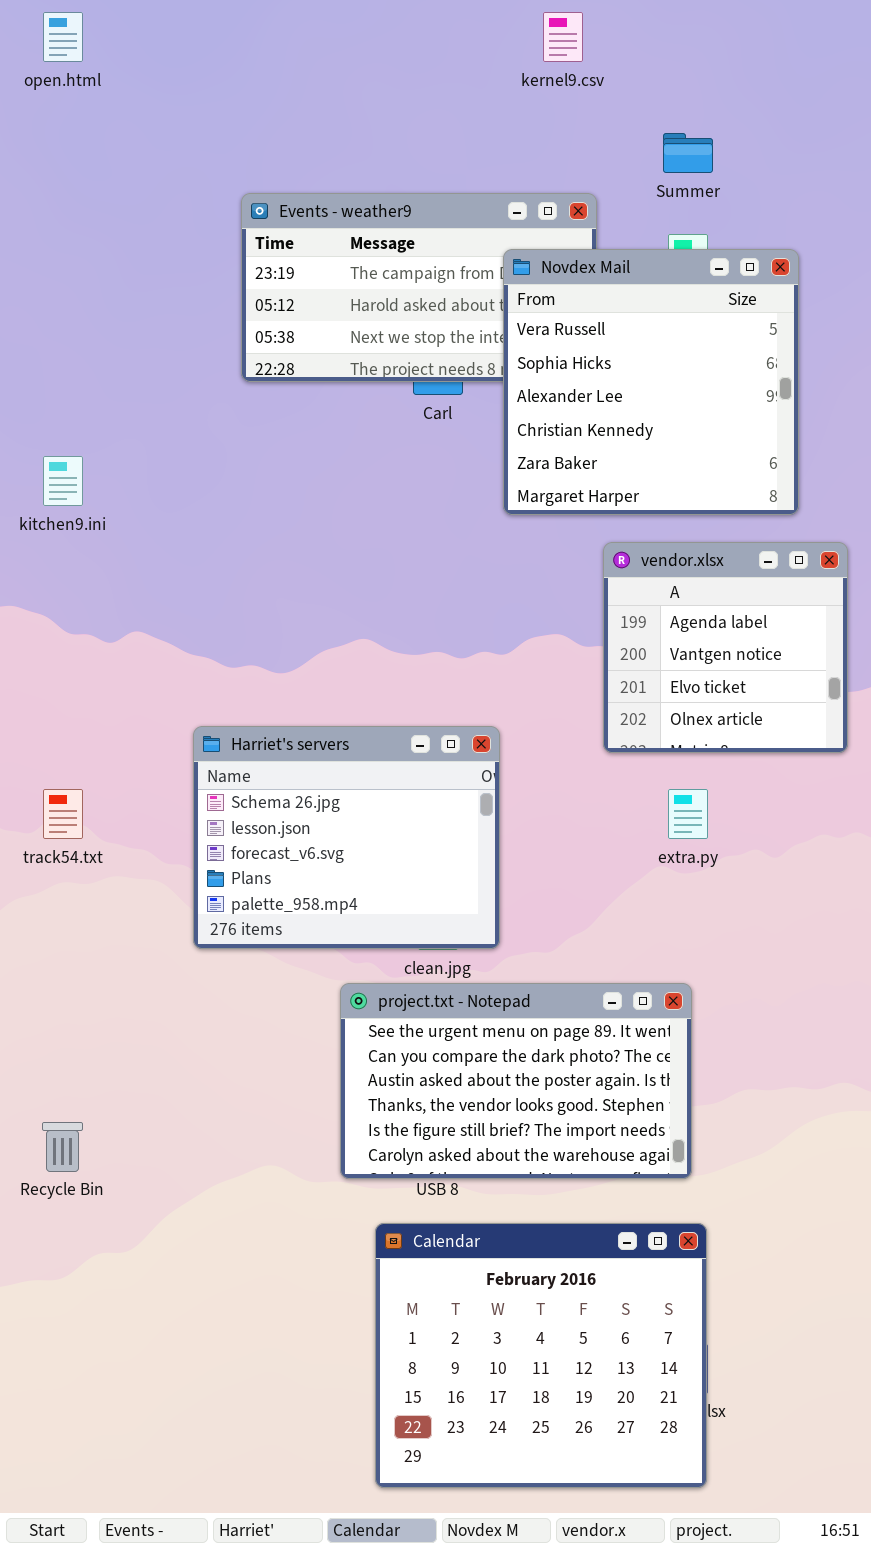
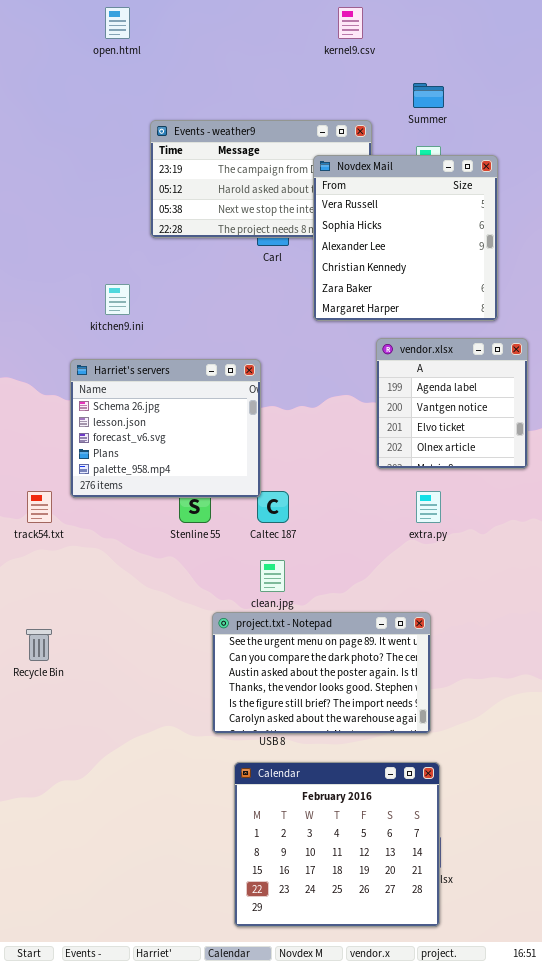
open.html: [43,12,83,62] -> [105,7,130,39], moved
kitchen9.ini: [43,456,83,506] -> [105,284,130,315], moved
Harriet's servers: [193,726,500,949] -> [70,359,261,498], moved
Recycle Bin: [42,1122,83,1172] -> [26,629,52,661], moved

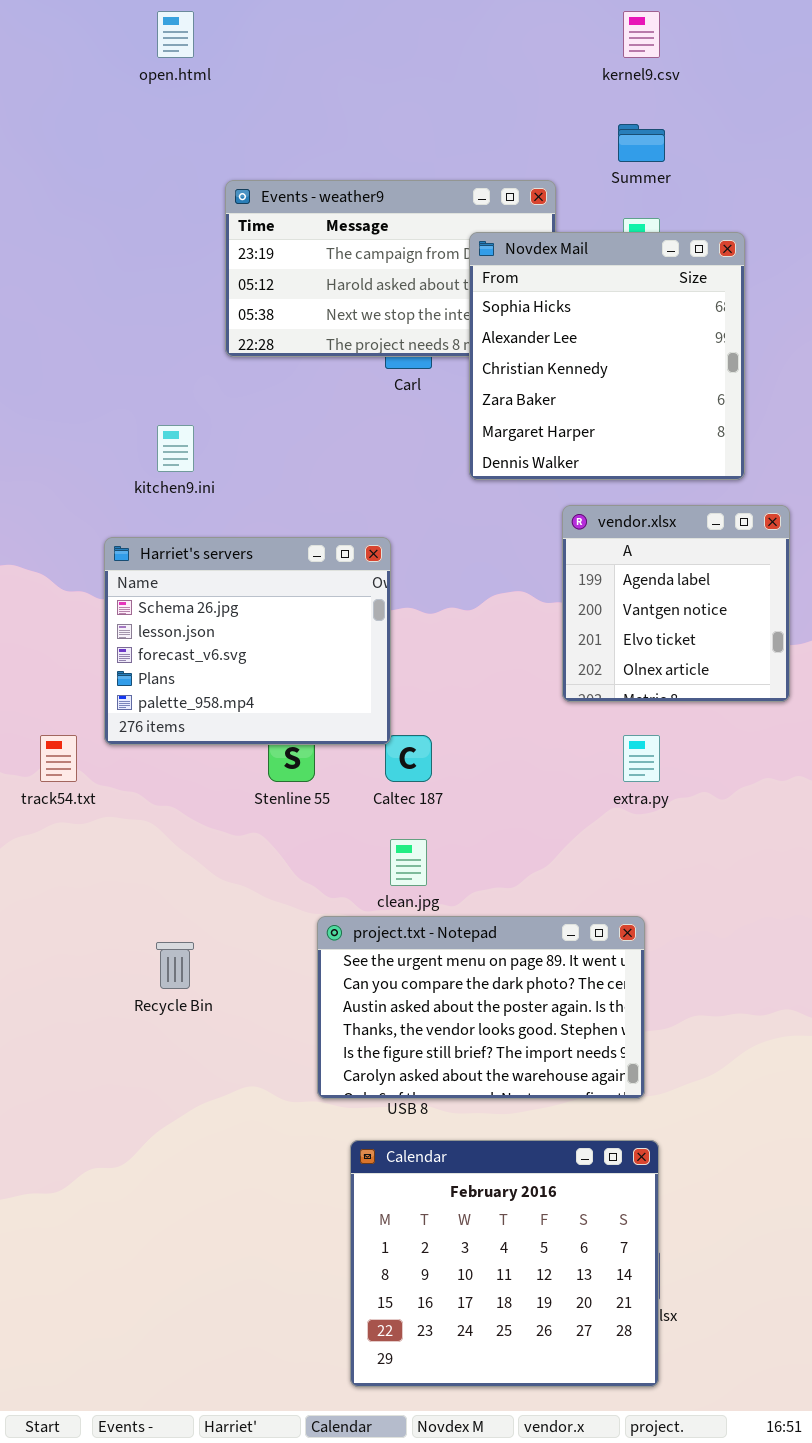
kernel9.csv: [338,7,363,39] -> [623,11,660,58], moved
Novdex Mail: [313,155,498,321] -> [469,232,745,480], scrolled down 1 row
Recycle Bin: [26,629,52,661] -> [156,942,194,989], moved

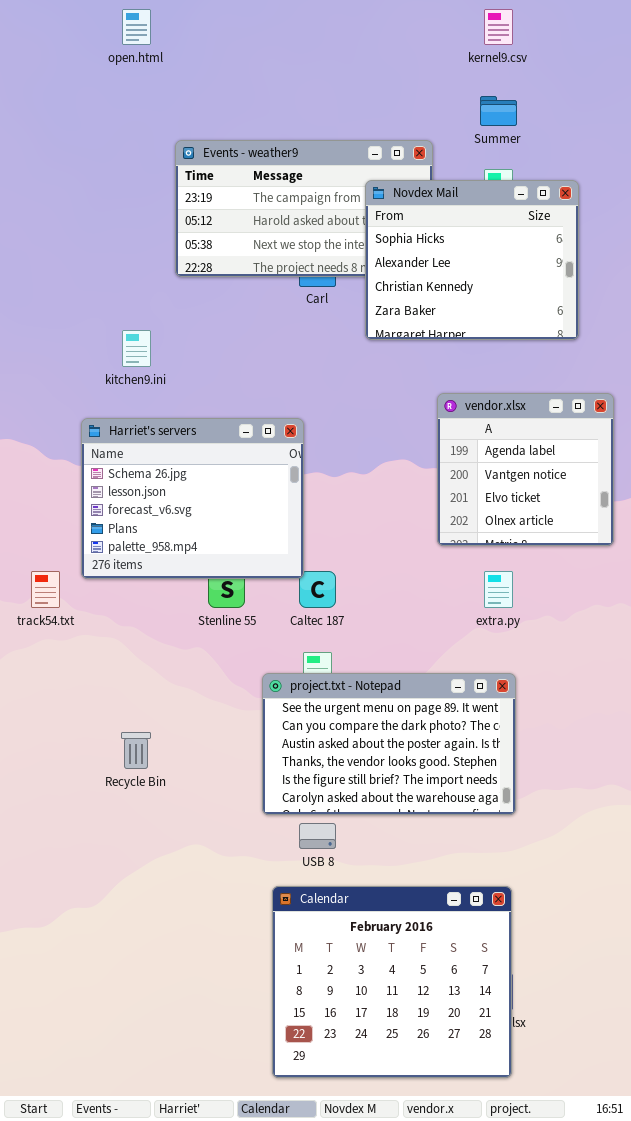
Novdex Mail: [469,232,745,480] -> [365,180,579,340], resized
project.txt - Notepad: [317,916,645,1099] -> [262,673,516,815], moved

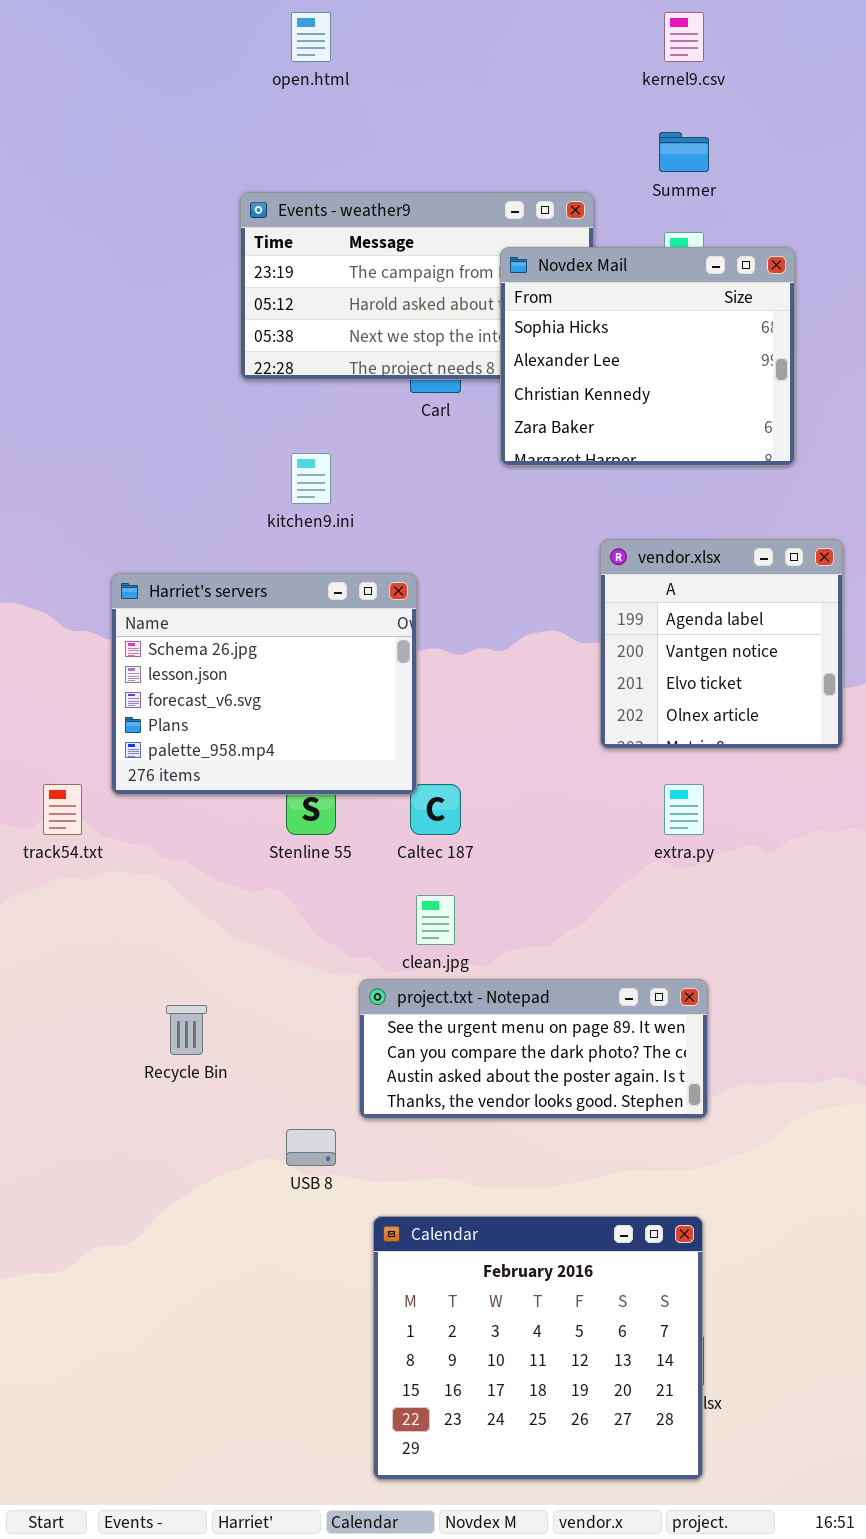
open.html: [122,9,151,45] -> [291,12,331,62], moved
kitchen9.ini: [122,330,151,367] -> [291,453,331,504], moved
project.txt - Notepad: [262,673,516,815] -> [359,979,708,1119], resized
USB 8: [299,823,336,849] -> [286,1129,336,1166], moved

